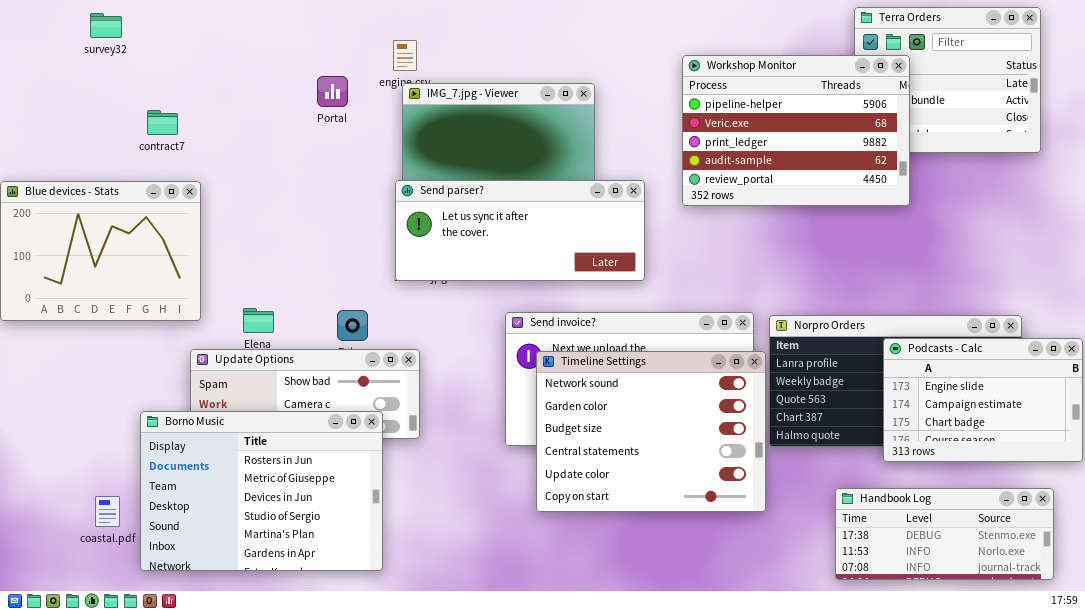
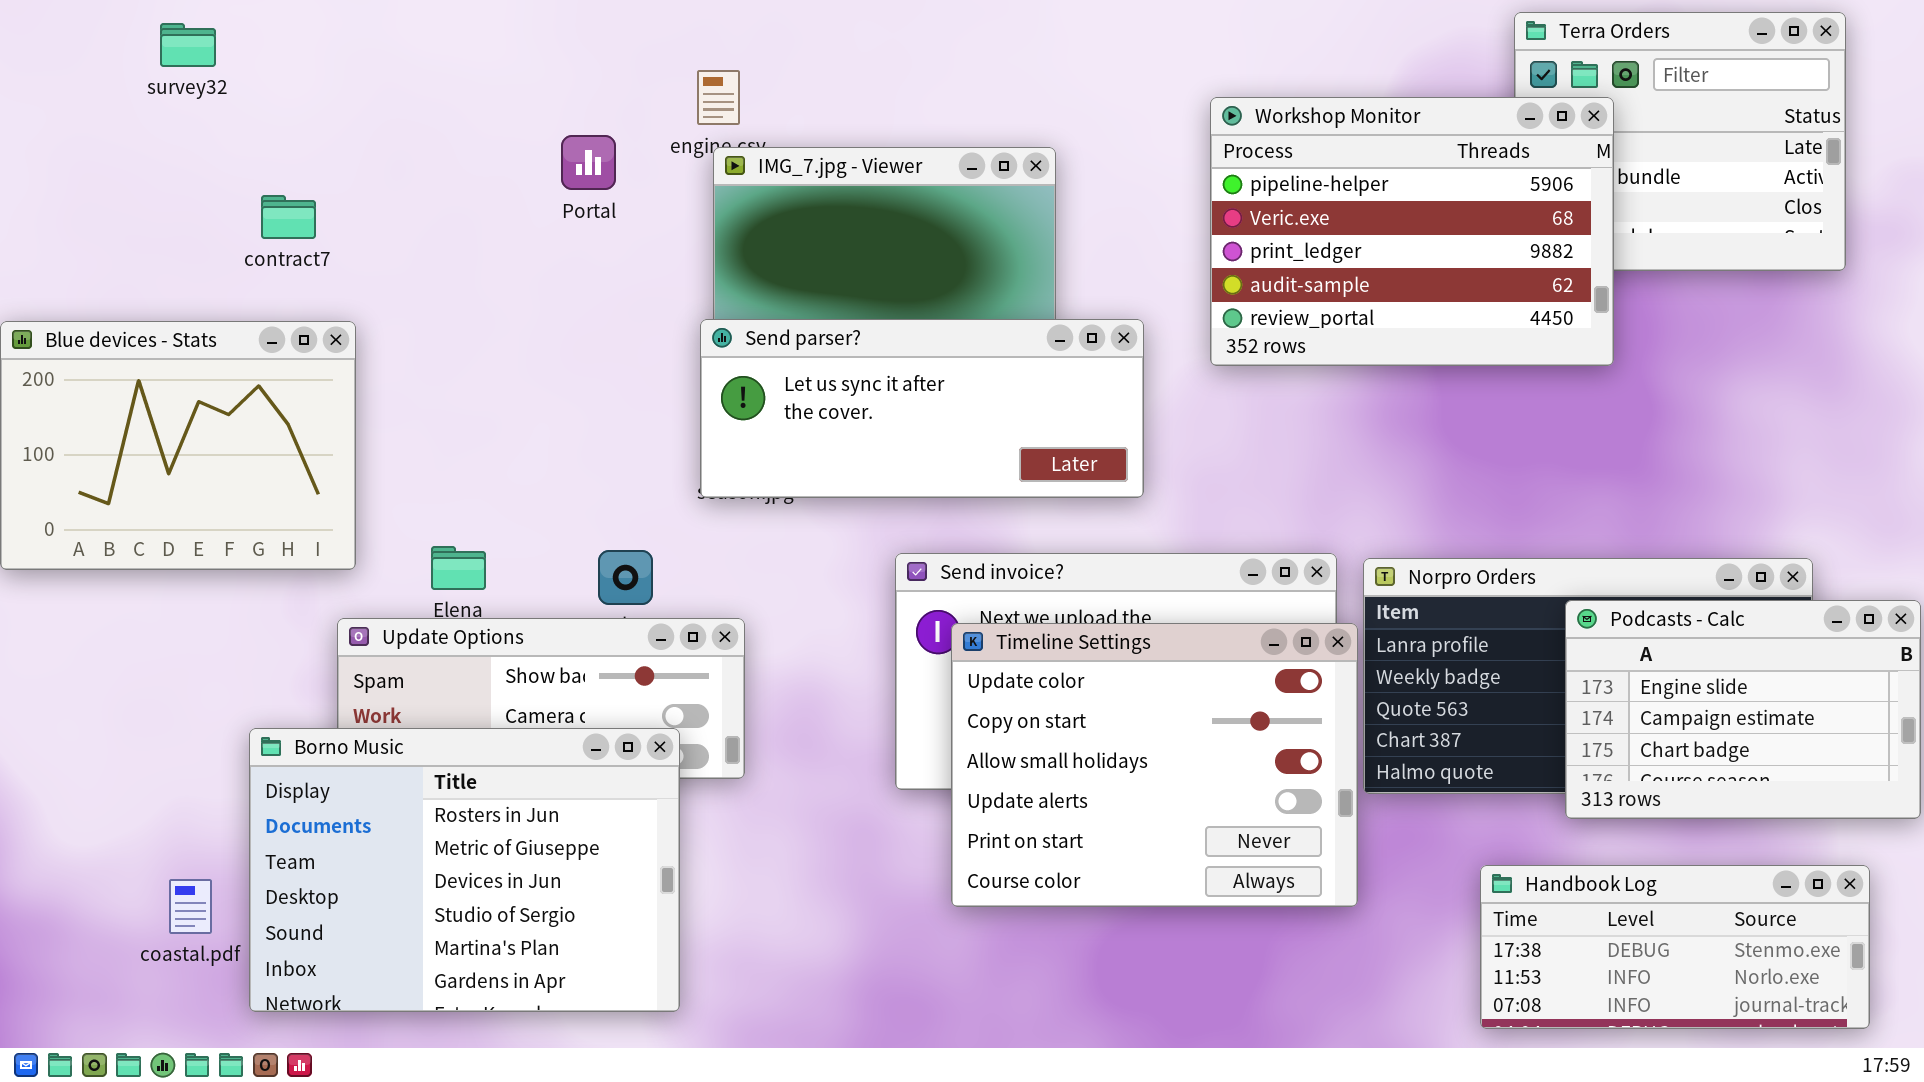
Timeline Settings: [536,351,766,512] -> [951,623,1358,907], scrolled down 4 rows

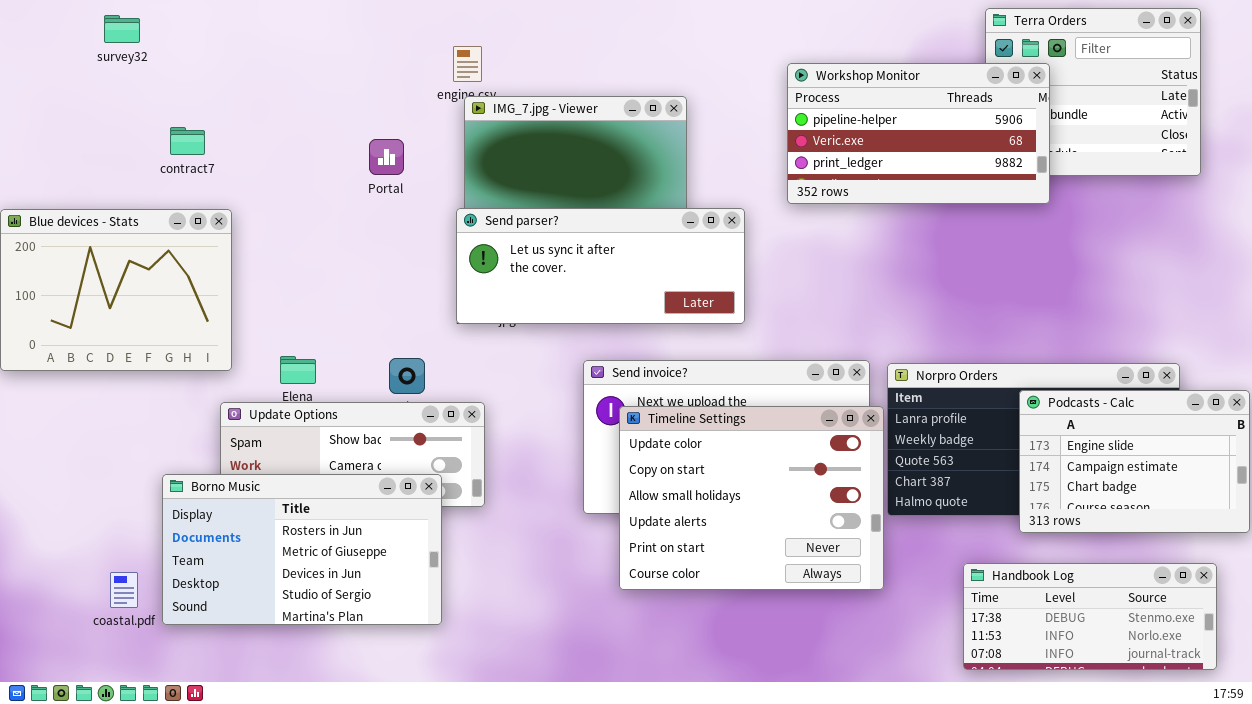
Workshop Monitor: [1210,97,1614,366] -> [787,63,1050,204], resized
Portal: [561,135,616,190] -> [369,139,404,175], moved
Borno Music: [249,728,680,1012] -> [162,474,442,625], resized

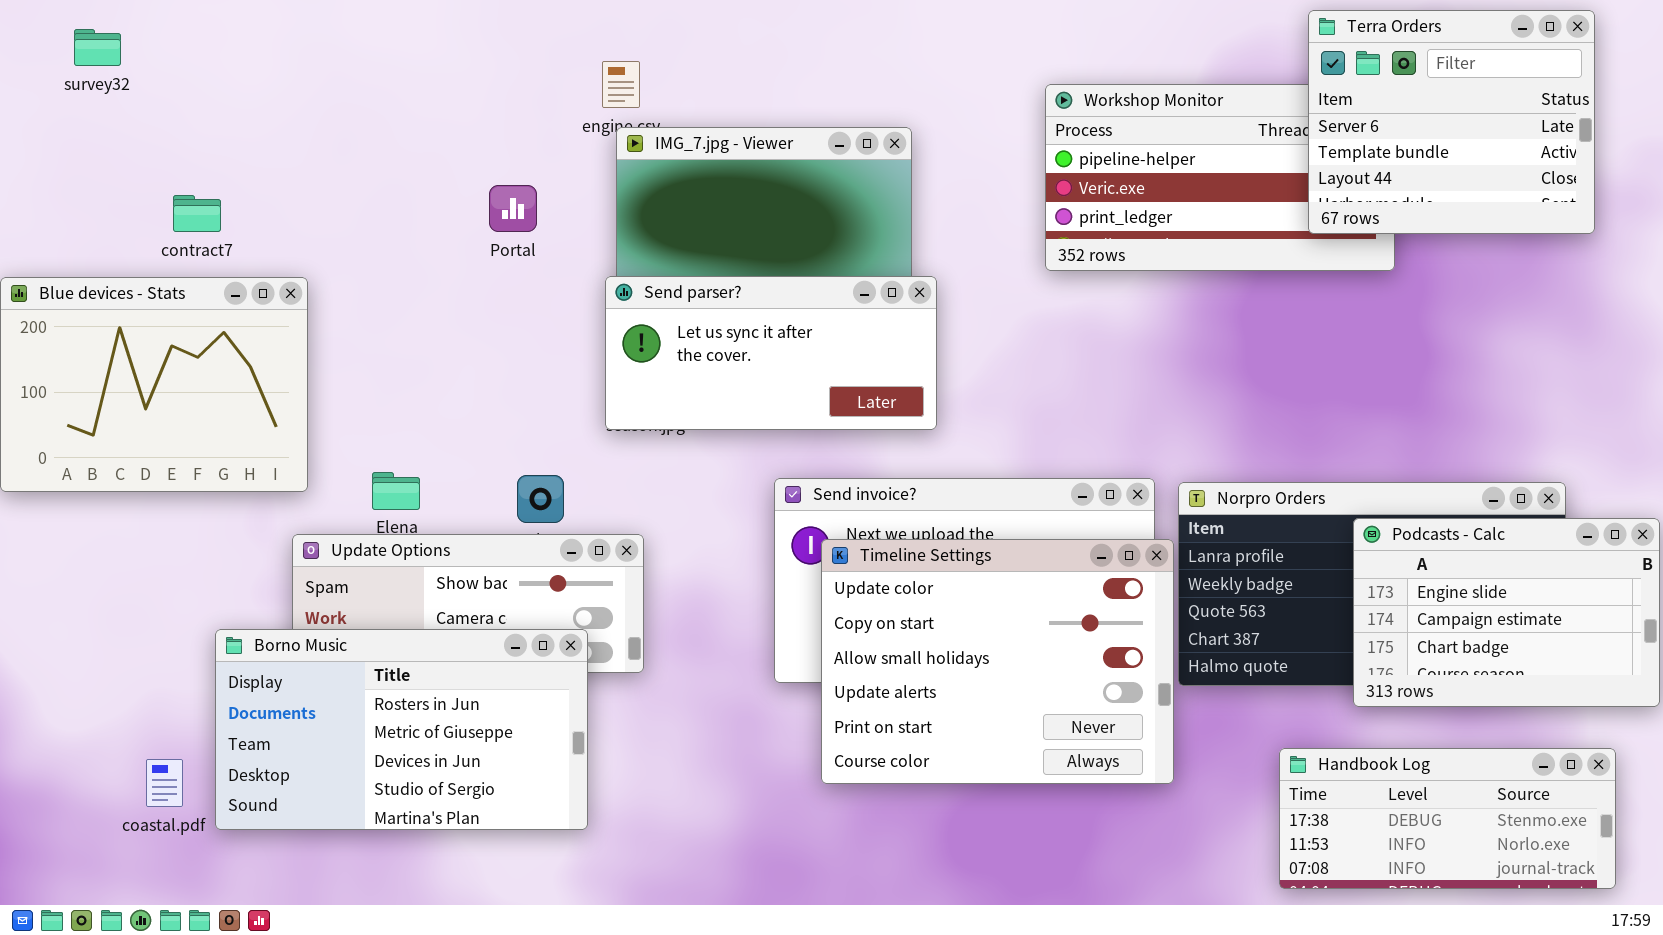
Terra Orders: [985,8,1201,176] -> [1308,10,1595,234], raised
survey32: [104,15,140,43] -> [74,29,121,66], moved
contract7: [170,127,205,155] -> [173,195,221,232], moved
Send parser?: [456,208,745,324] -> [605,276,937,430], resized

